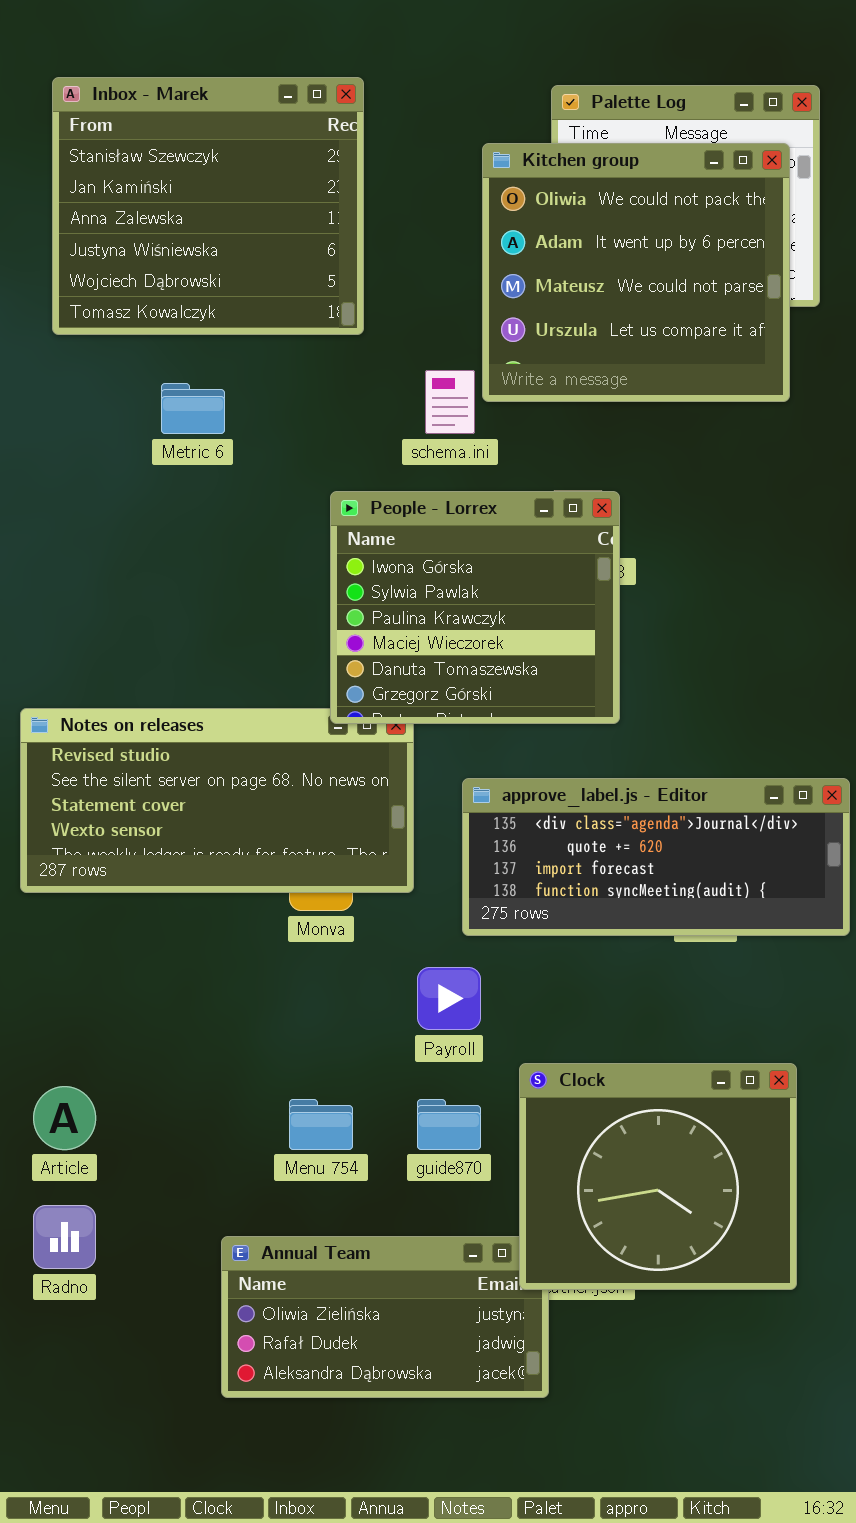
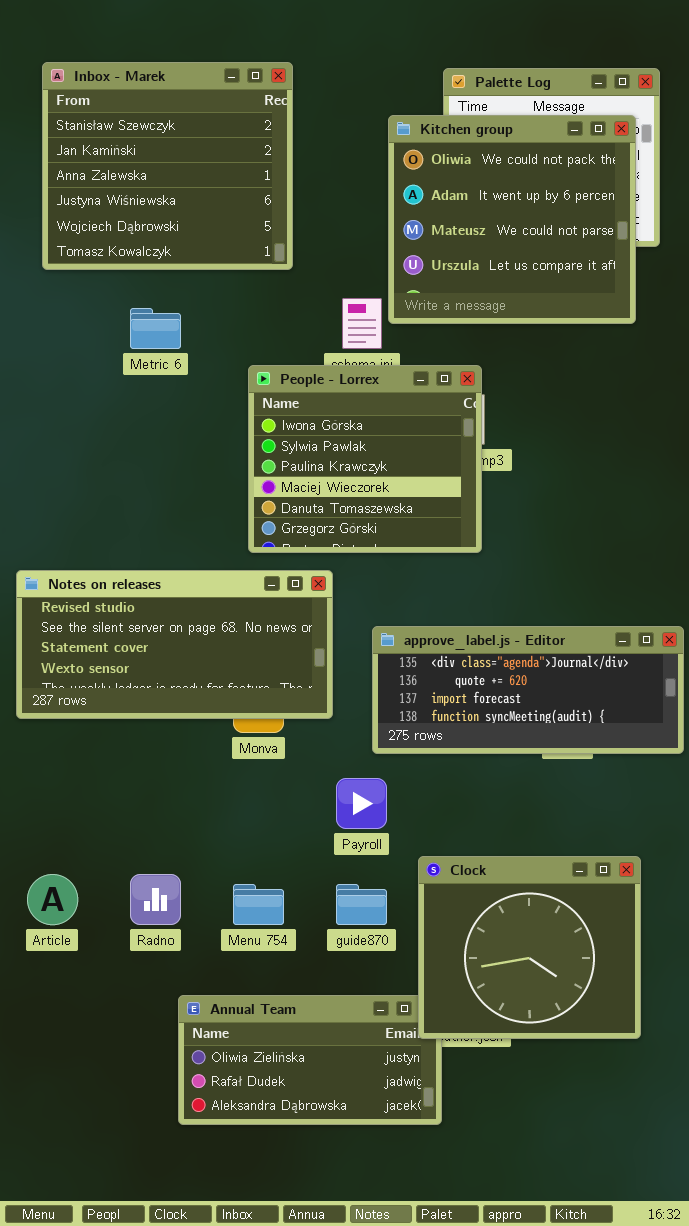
People - Lorrex: [330,491,620,724] -> [248,365,482,553], moved
Radno: [33,1205,96,1269] -> [130,874,181,925], moved

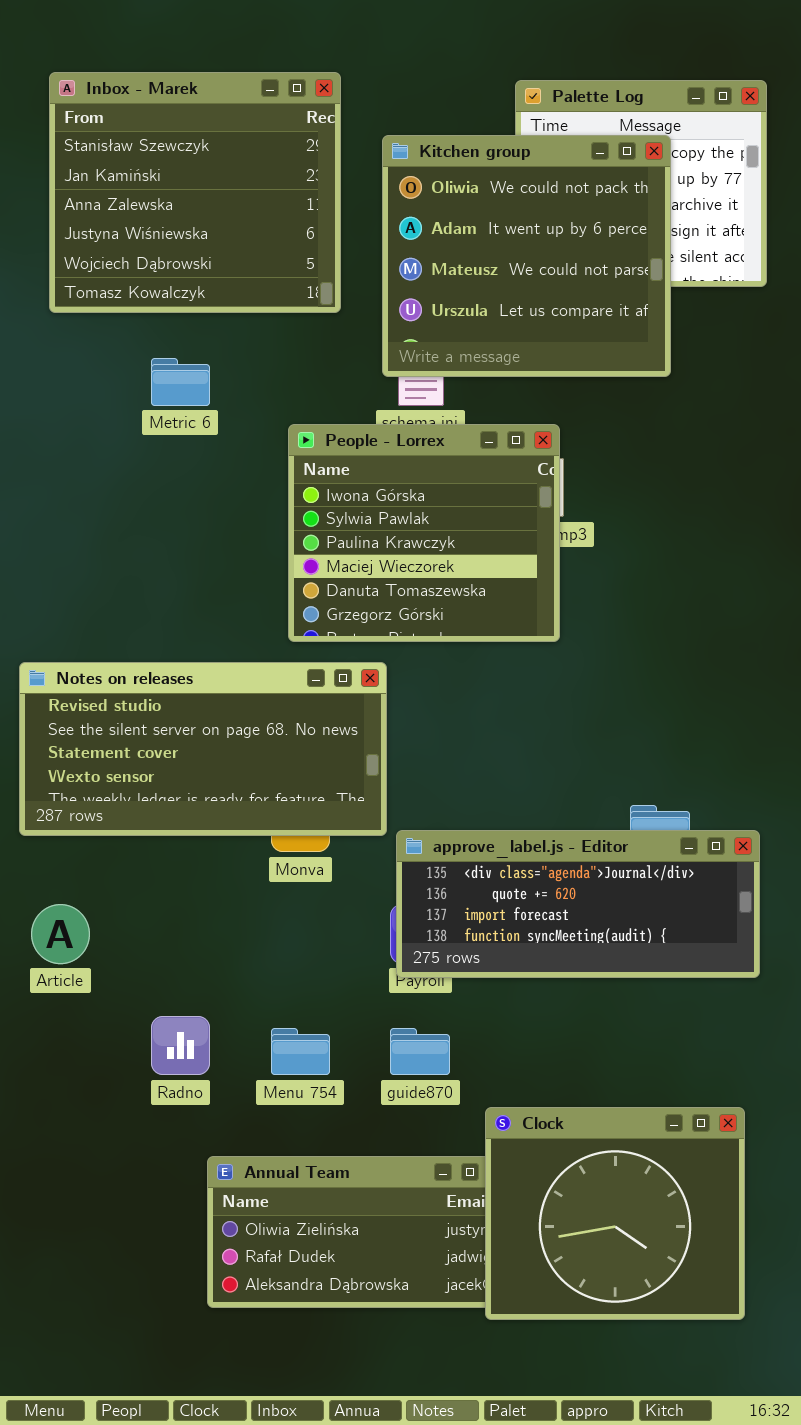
Kitchen group: [388,115,636,324] -> [382,135,671,377], moved
approve_label.js - Editor: [372,626,684,754] -> [396,830,760,978], moved
Clock: [418,856,641,1039] -> [485,1107,745,1320], moved
Article: [27,874,78,925] -> [31,904,90,964], moved

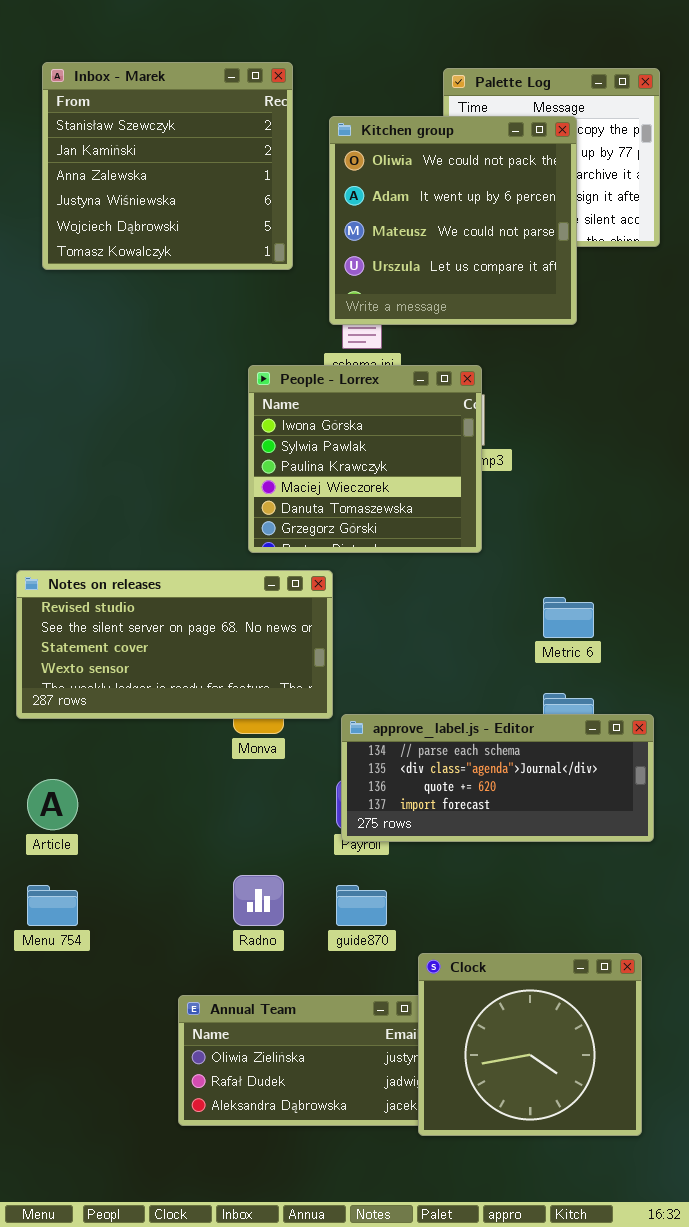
Metric 6: [151,358,210,406] -> [543,597,594,638], moved
approve_label.js - Editor: [396,830,760,978] -> [341,714,654,842], scrolled up 1 row
Radno: [151,1016,210,1075] -> [233,875,284,926], moved
Menu 754: [271,1028,330,1075] -> [27,885,78,926], moved

